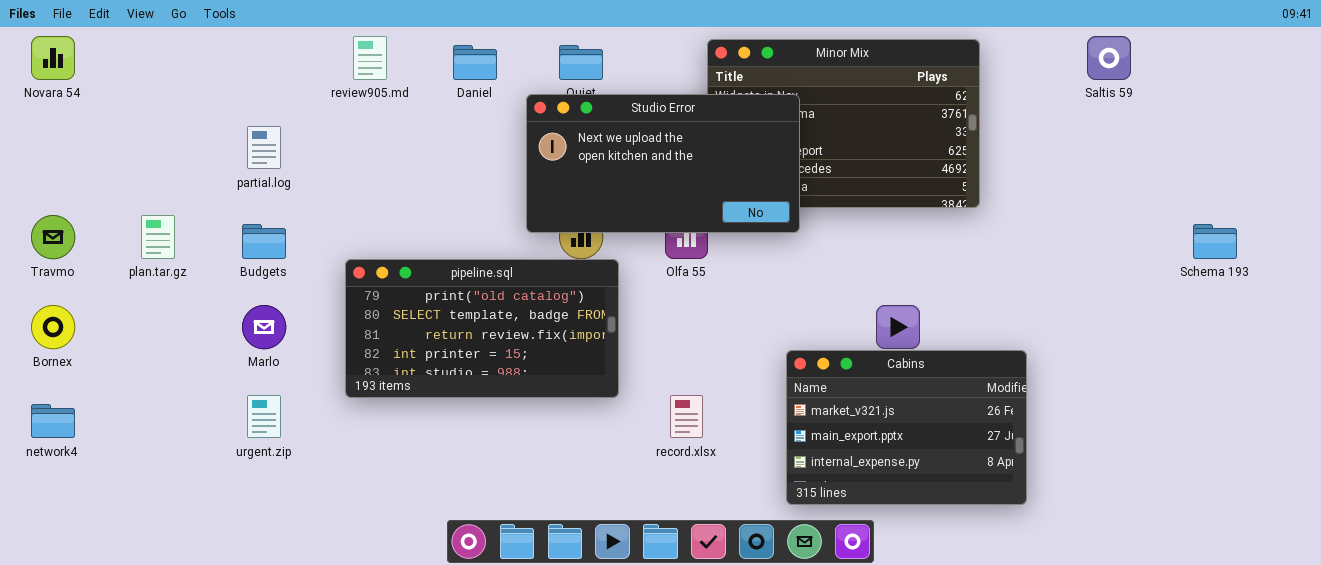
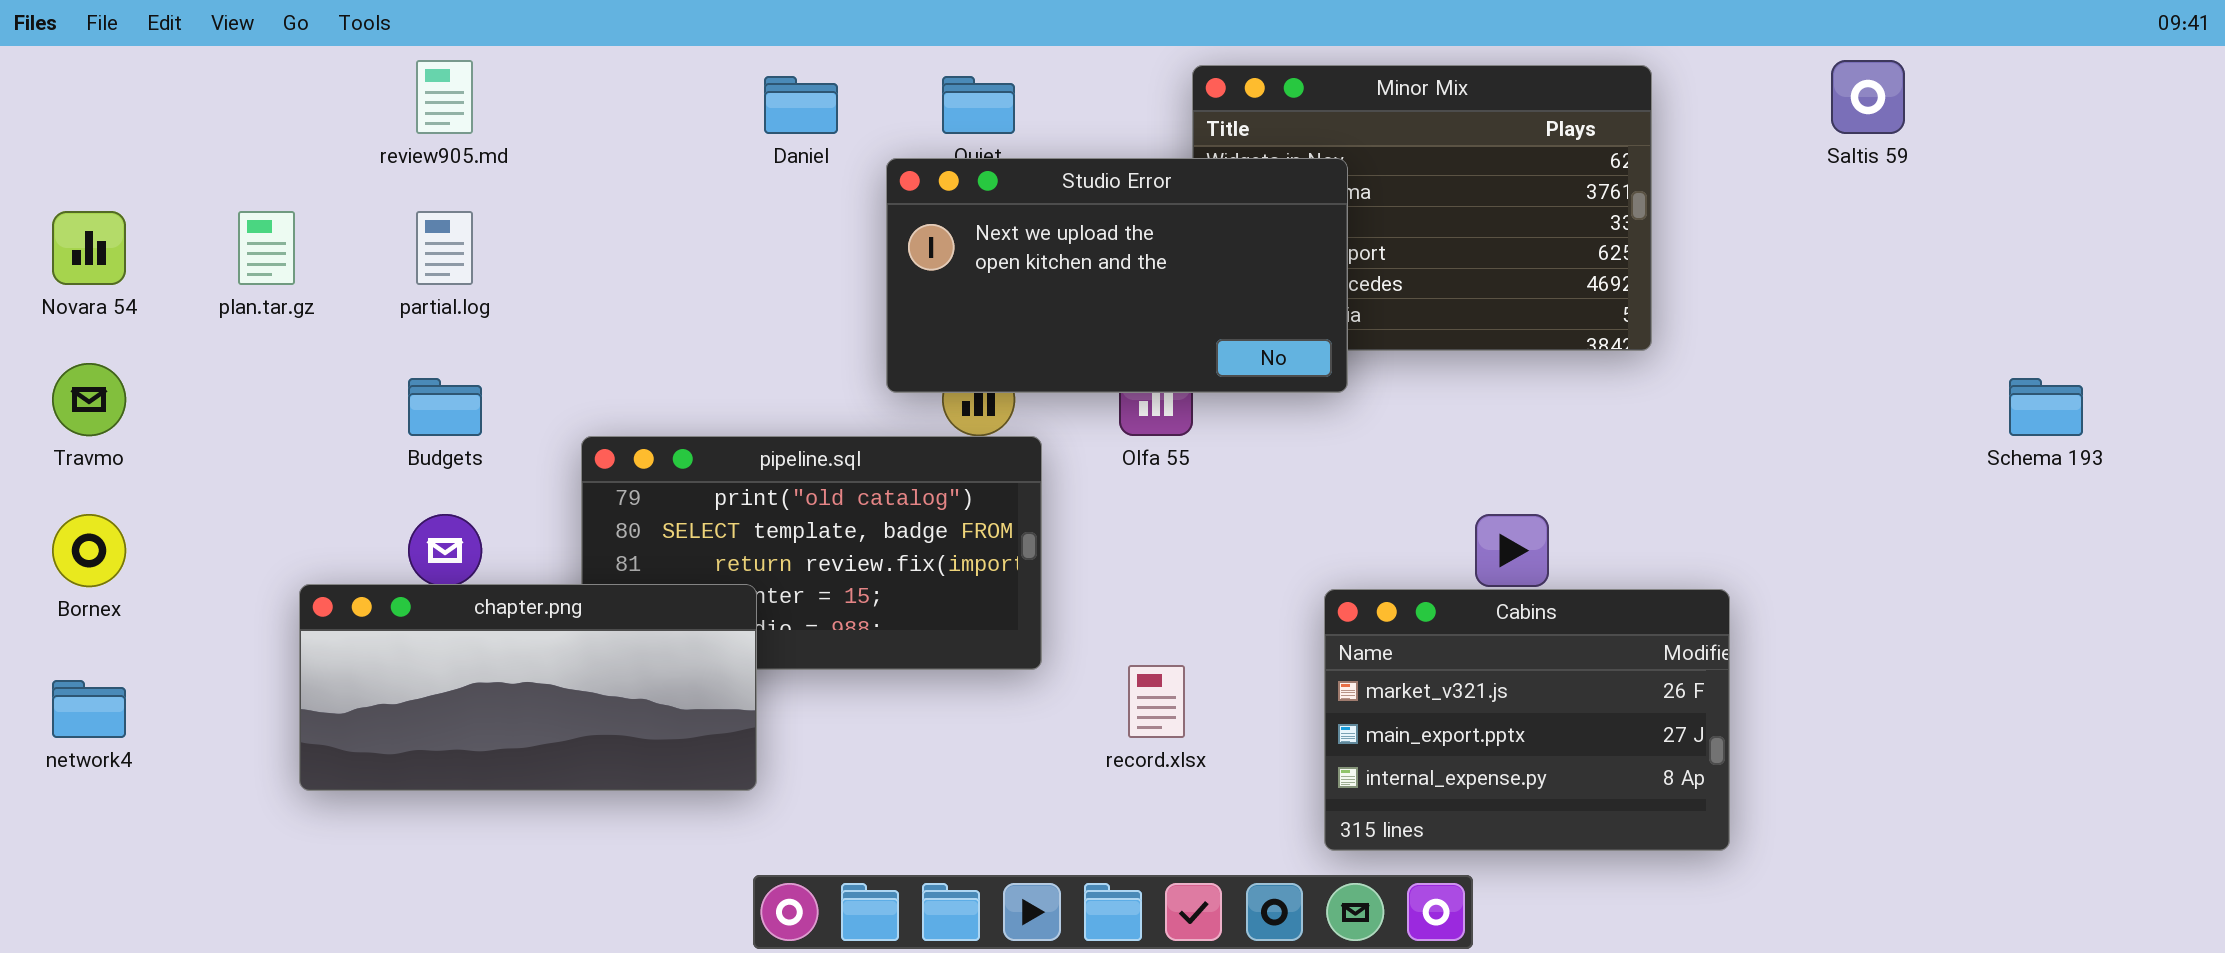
Novara 54: [31,36,75,80] -> [52,211,126,285], moved
review905.md: [353,36,387,80] -> [416,60,473,134], moved
plan.tar.gz: [141,215,175,259] -> [238,211,295,285], moved
chapter.png: none -> [299,584,757,791], opened

